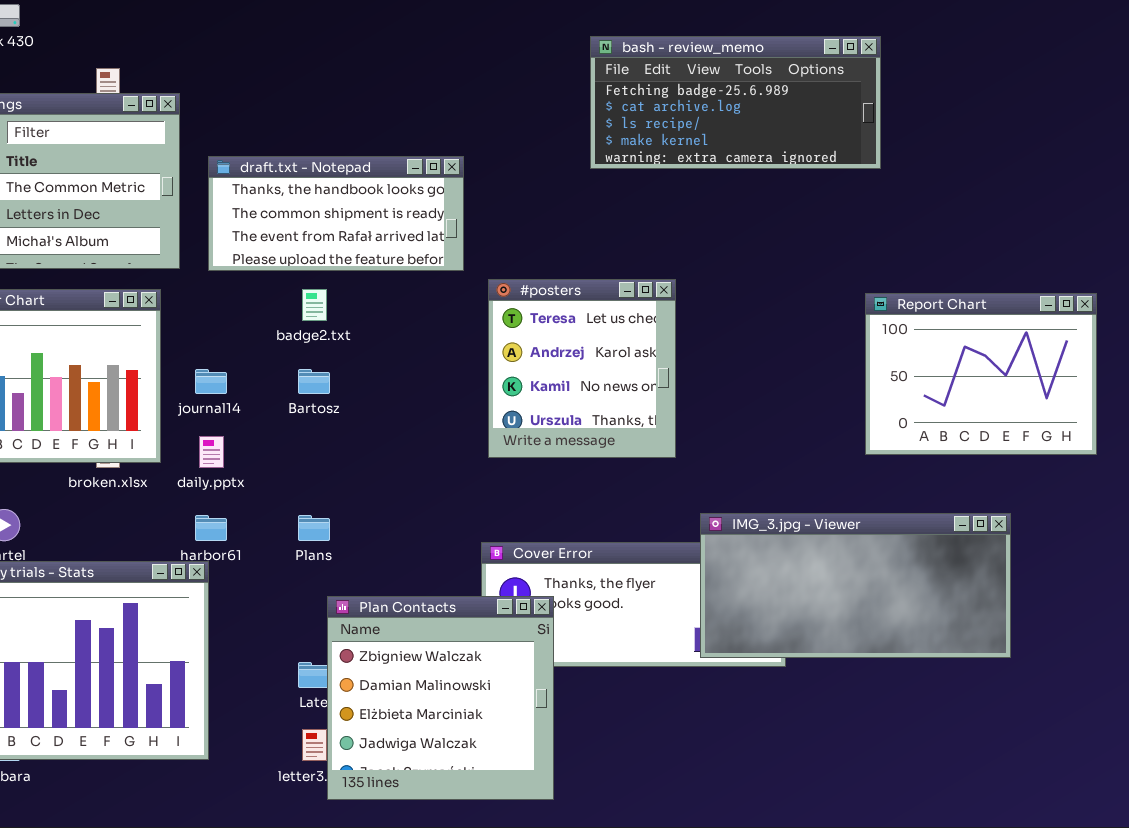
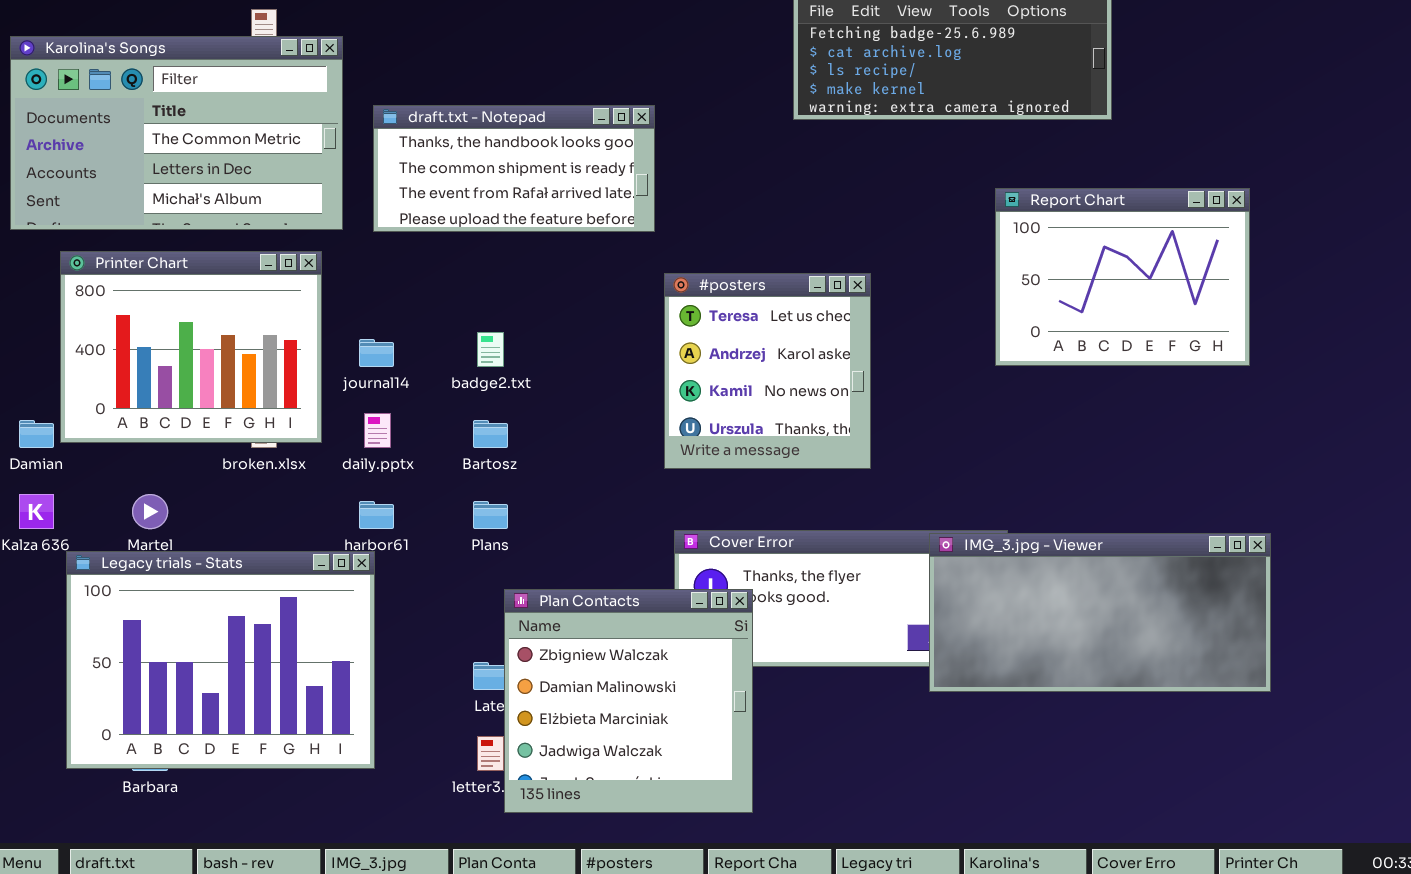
#posters: [488,279,676,458] -> [664,273,871,469], moved
badge2.txt: [302,289,327,321] -> [477,332,504,367], moved
Report Chart: [865,293,1097,455] -> [995,188,1250,366], moved
Bartosz: [298,369,330,394] -> [473,420,508,448], moved
IMG_3.jpg - Viewer: [700,513,1011,658] -> [929,533,1271,692], moved

